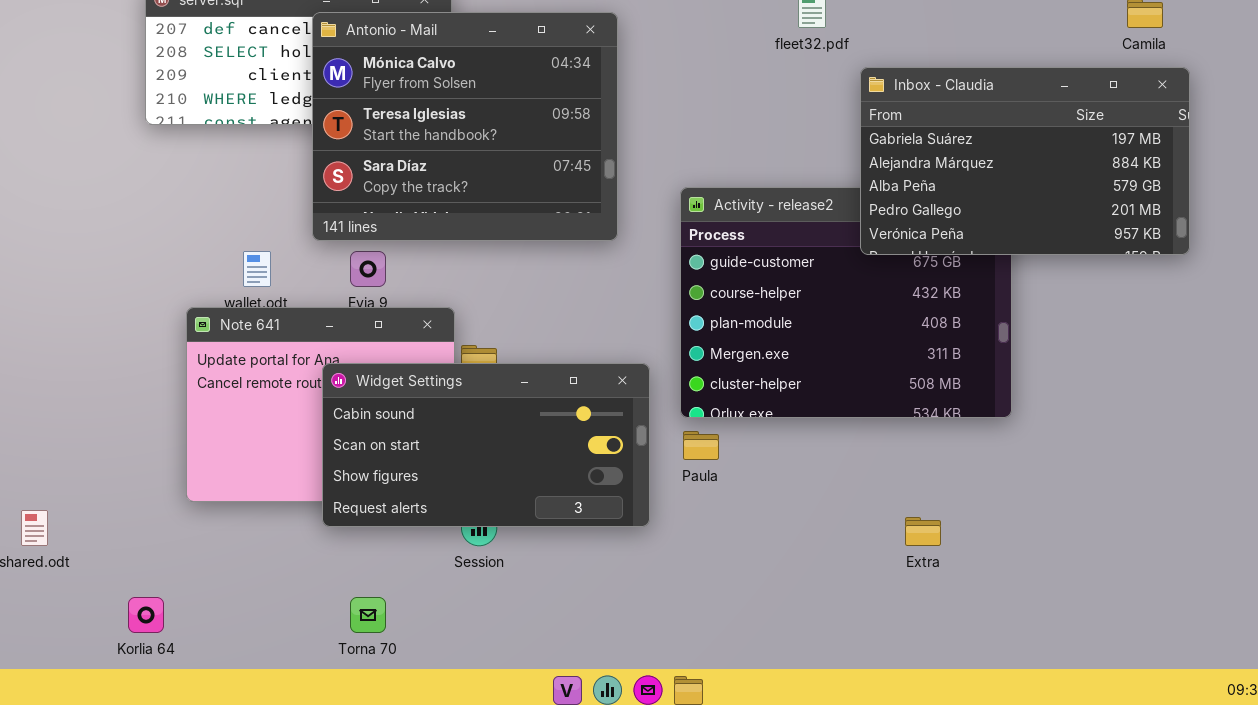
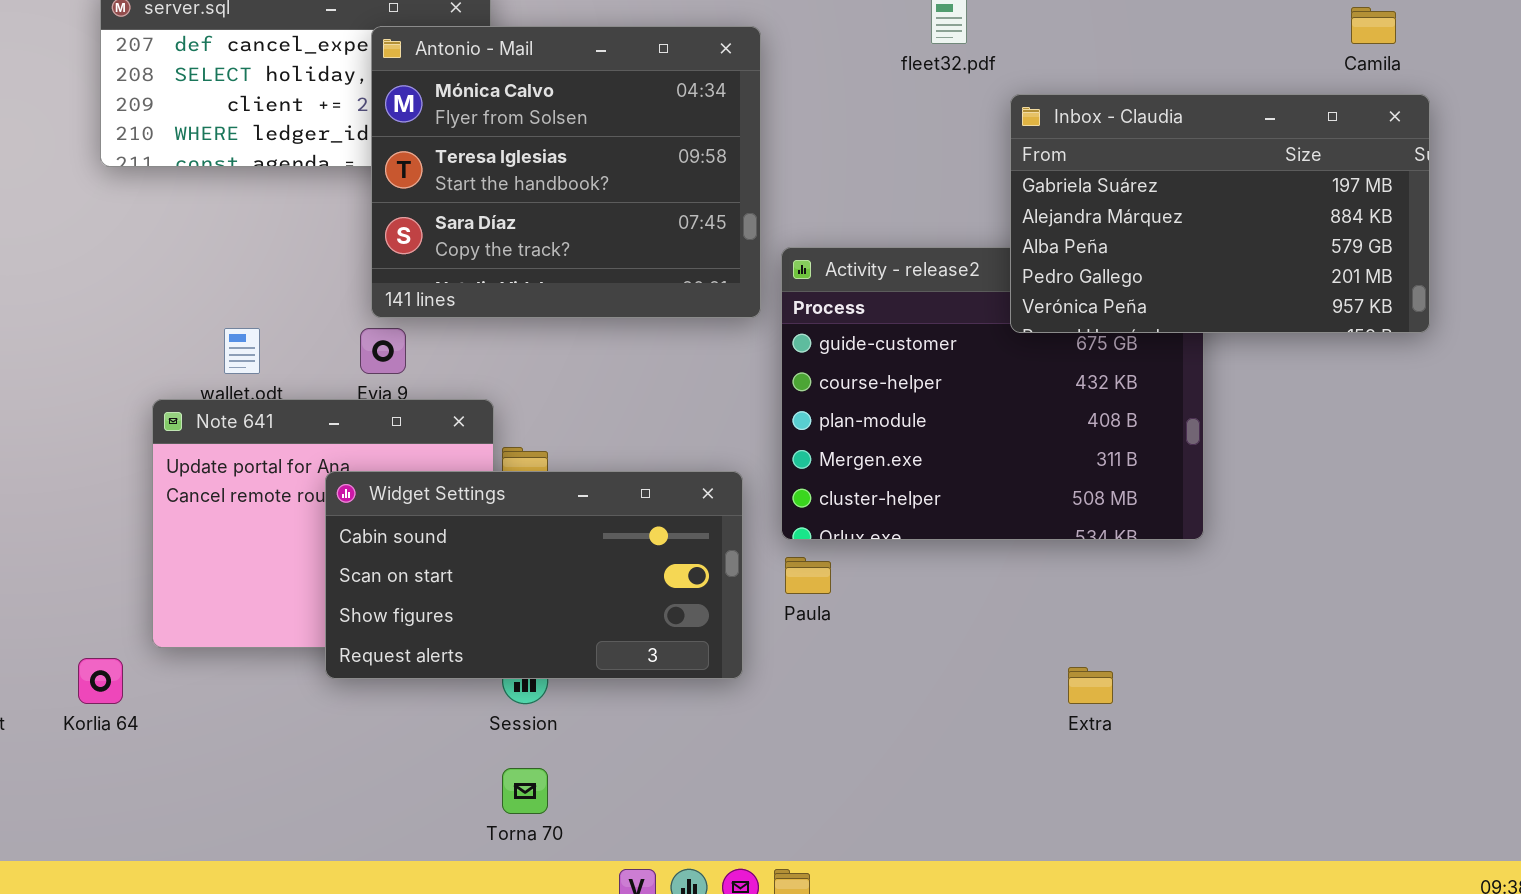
Antonio - Mail: [312,12,618,241] -> [371,26,761,318], moved
Korlia 64: [128,597,164,633] -> [78,658,123,704], moved
Torna 70: [350,597,386,633] -> [502,768,548,814], moved

